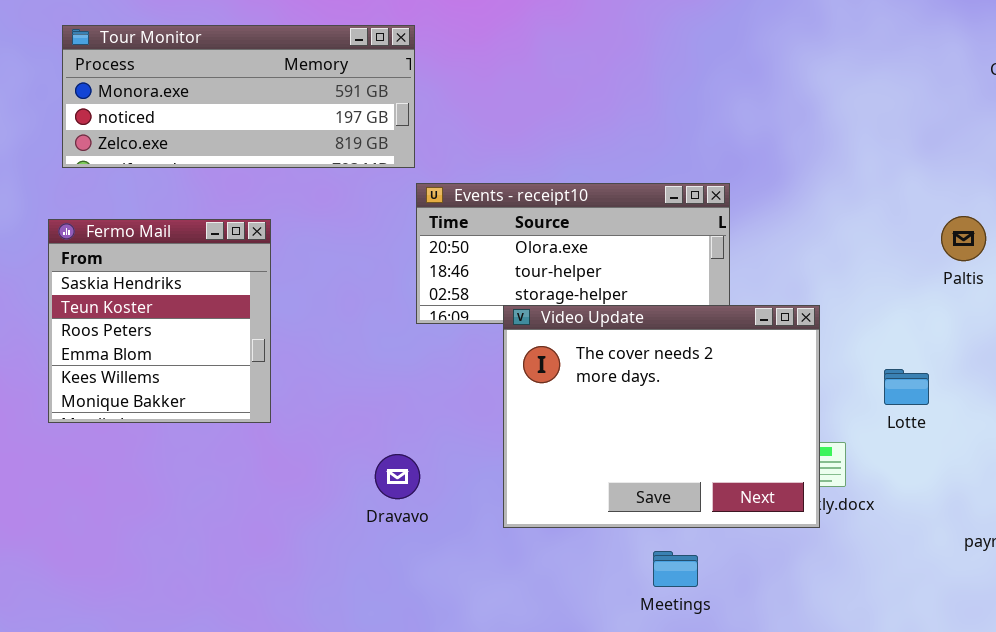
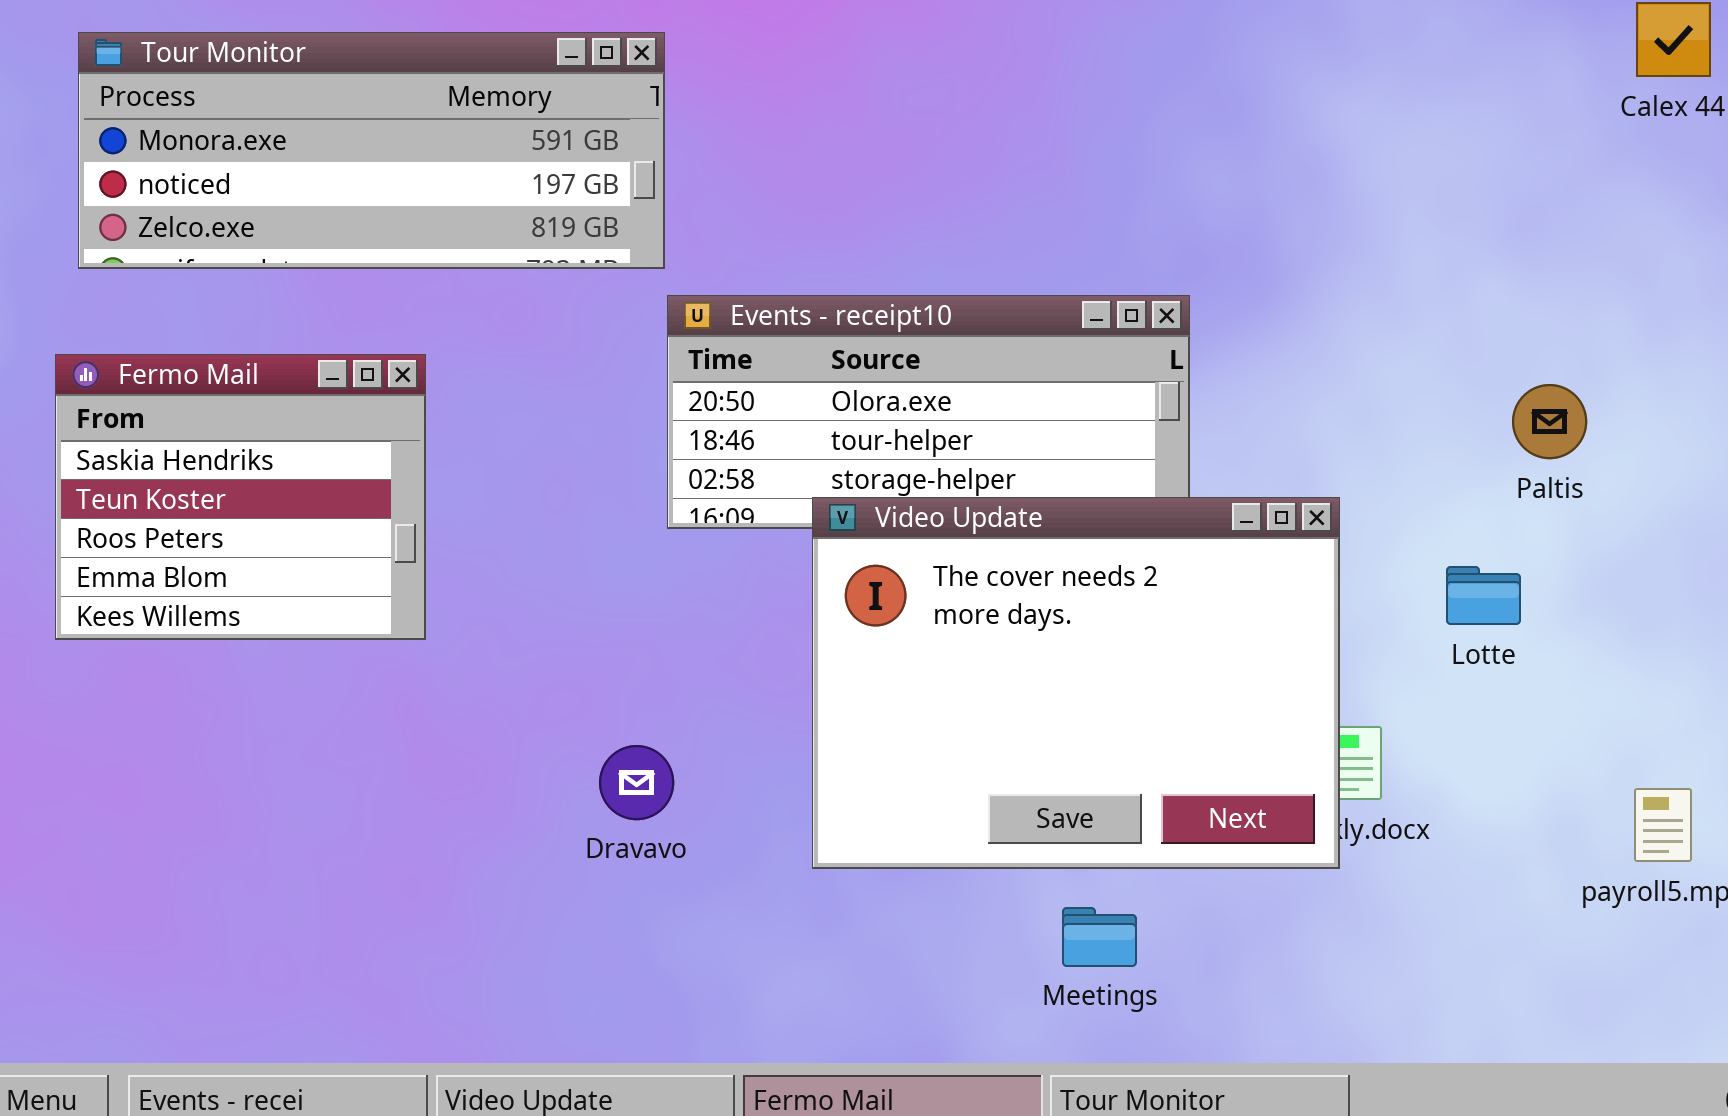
Paltis: [941,216,986,261] -> [1512,384,1587,459], moved
Fermo Mail: [48,219,271,423] -> [55,354,426,640], resized
Lotte: [884,369,929,405] -> [1446,566,1521,625], moved

